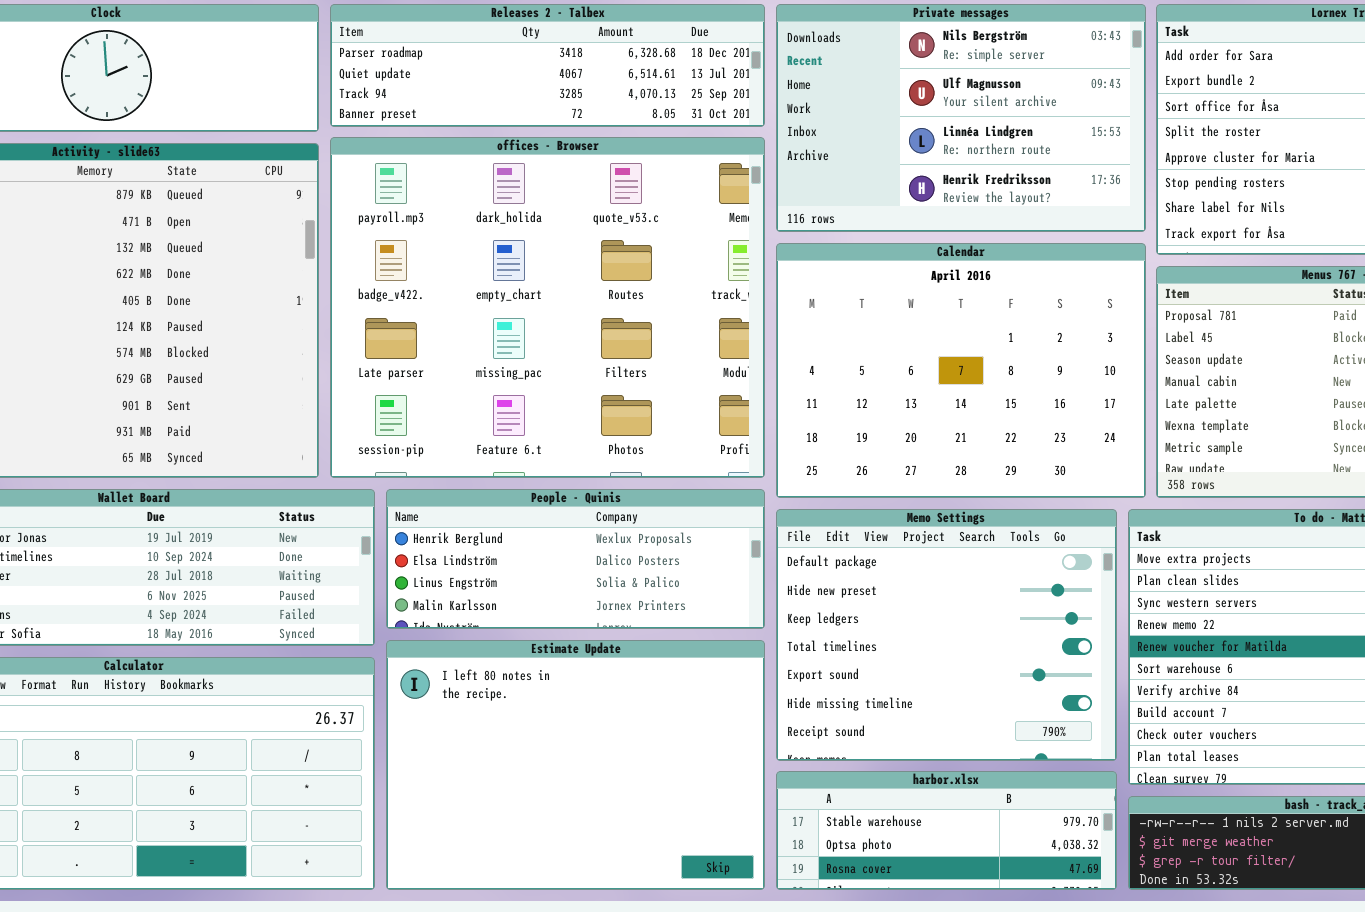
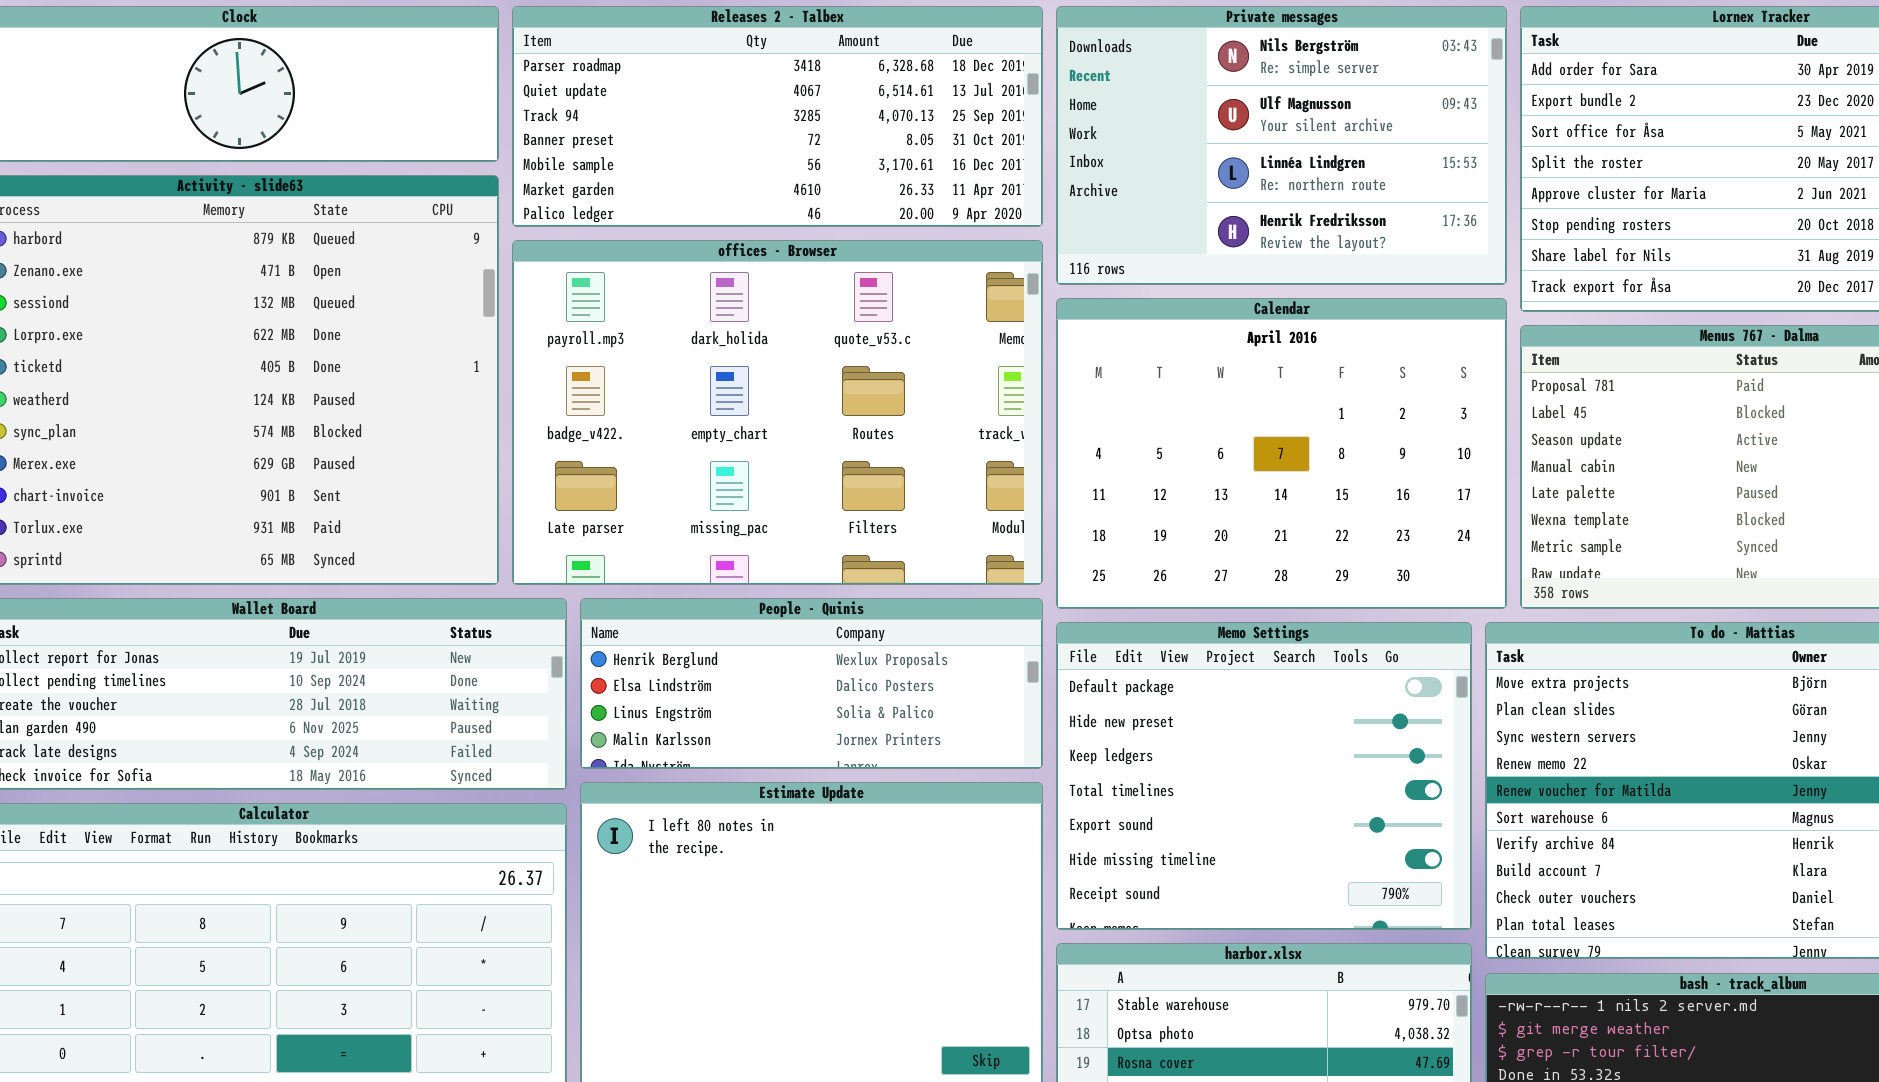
Releases 2 - Talbex: [330,4,765,127] -> [512,6,1043,227], resized
offices - Browser: [330,137,765,478] -> [512,240,1043,585], resized

